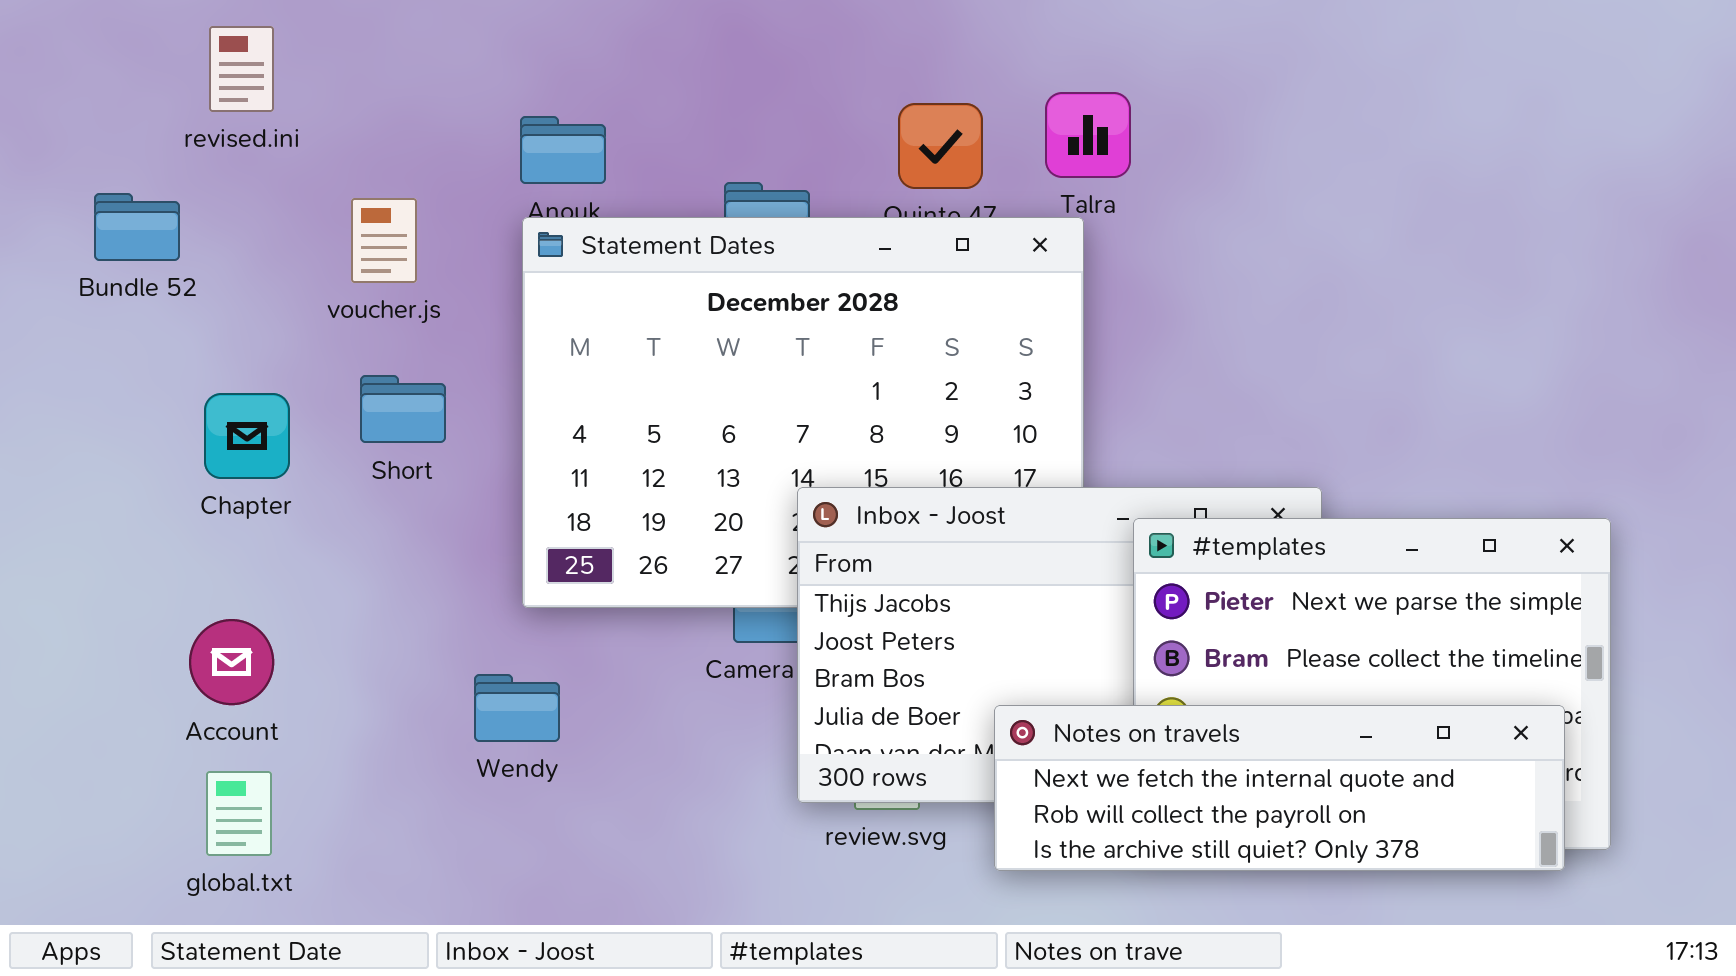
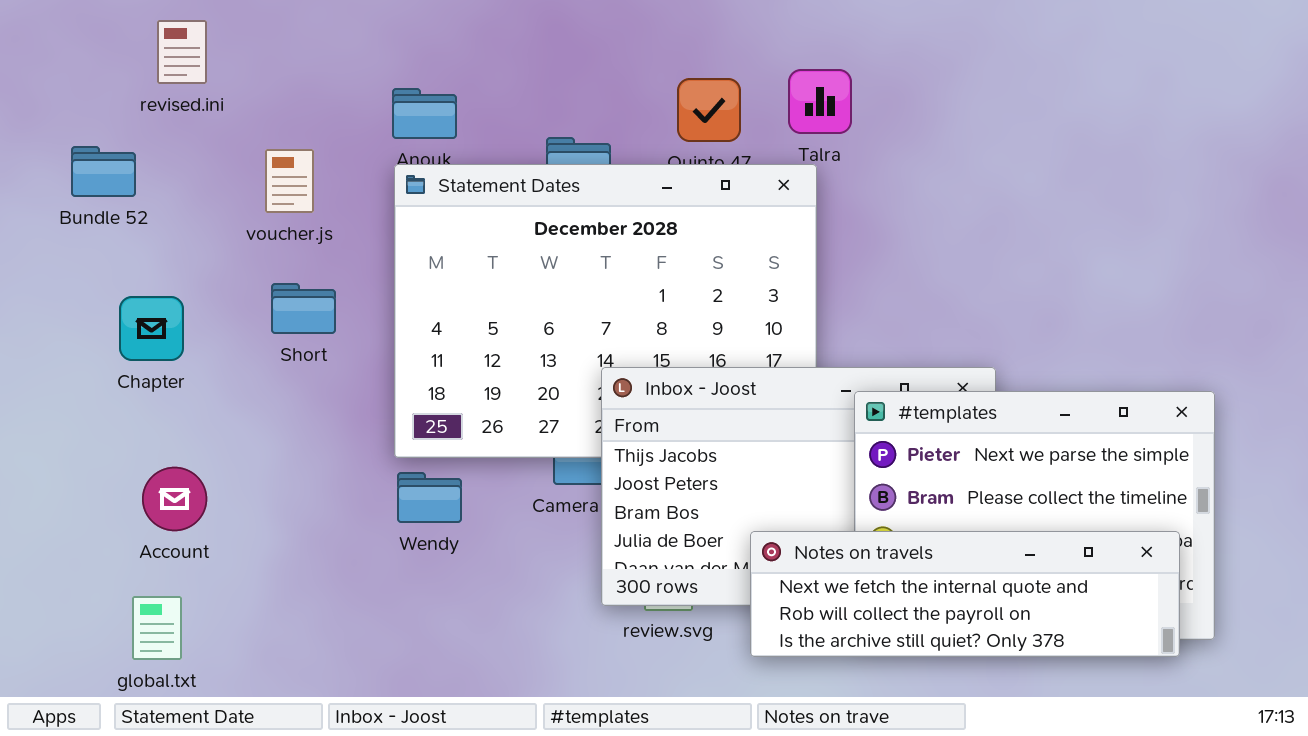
Chapter: [204,393,290,479] -> [119,296,184,361], moved
Wendy: [474,674,560,742] -> [397,472,462,523], moved
global.txt: [206,771,272,856] -> [132,596,182,660], moved

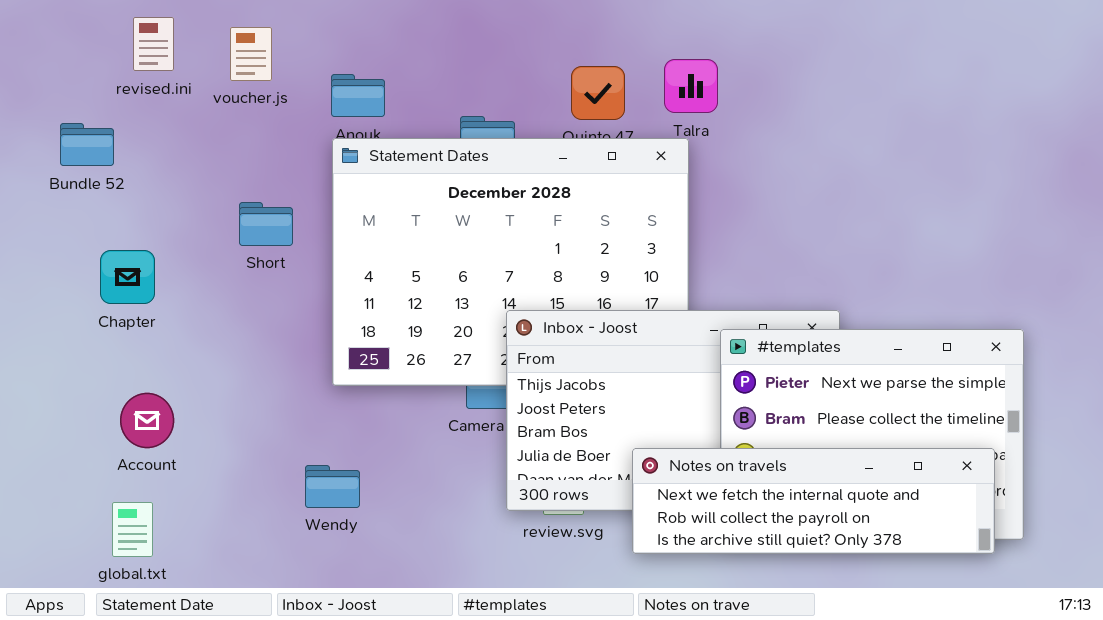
voucher.js: [265,149,314,213] -> [230,27,272,81], moved
Short: [271,283,336,334] -> [239,202,293,246], moved
Wendy: [397,472,462,523] -> [305,465,360,508], moved

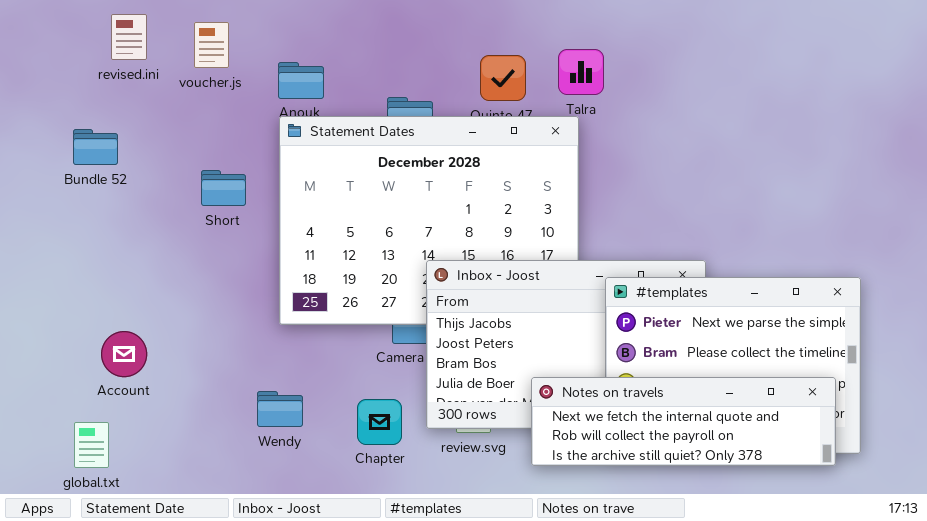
Bundle 52: [60,123,114,166] -> [73,129,118,165], moved
Chapter: [100,250,155,304] -> [357,399,402,445], moved
global.txt: [112,502,153,557] -> [74,422,109,468], moved

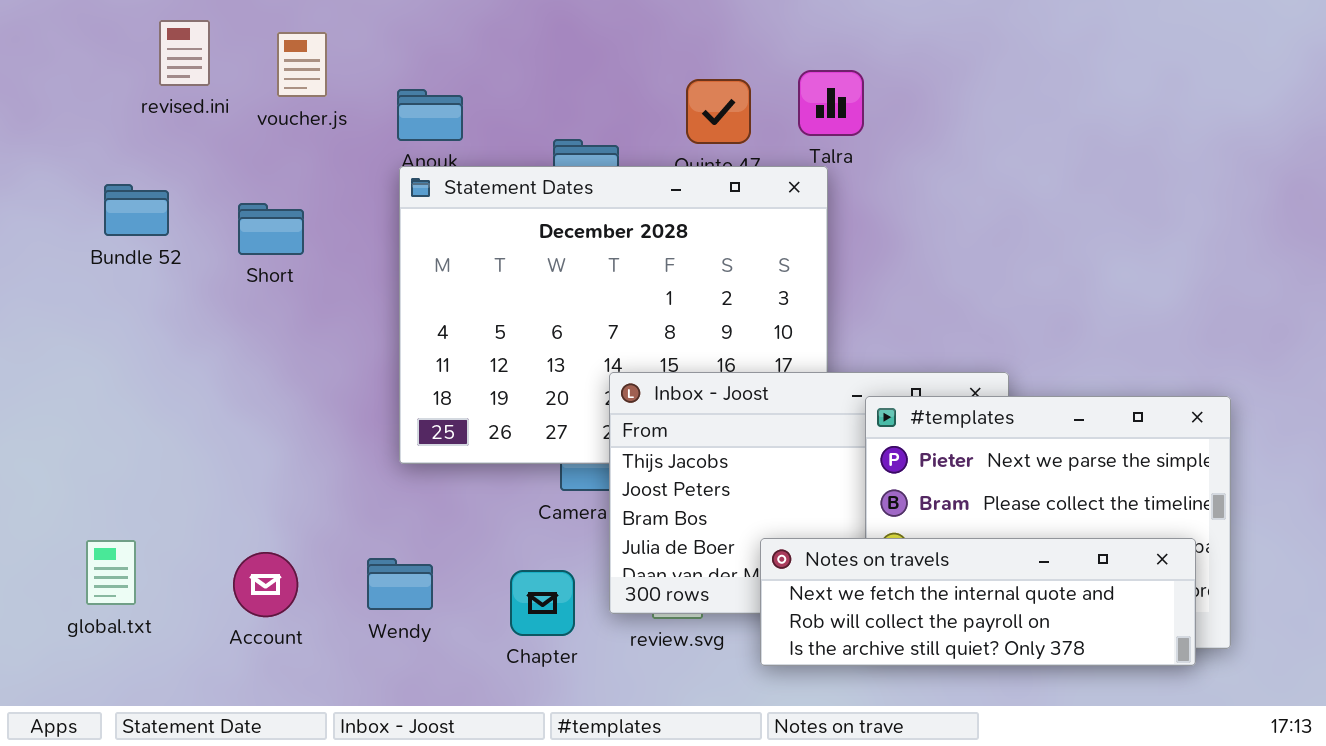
Short: [201,170,246,206] -> [238,203,304,255], moved
Account: [101,331,147,377] -> [233,552,298,617], moved
global.txt: [74,422,109,468] -> [86,540,136,605], moved

